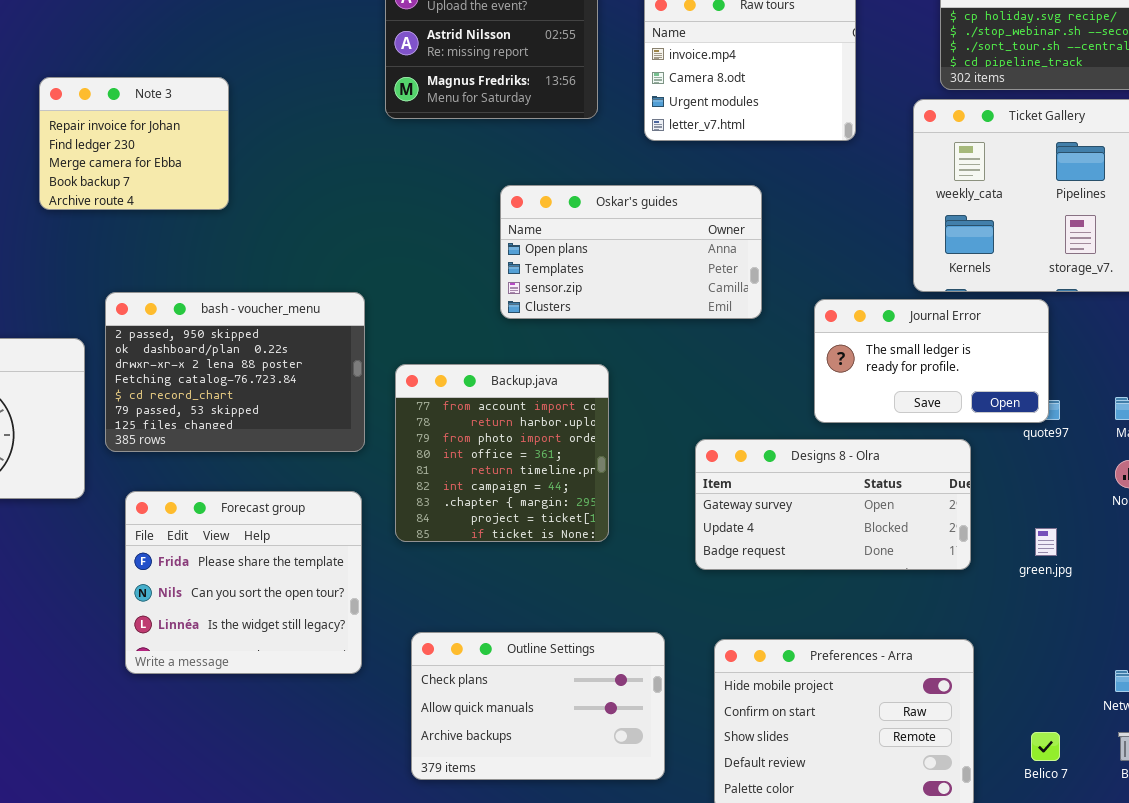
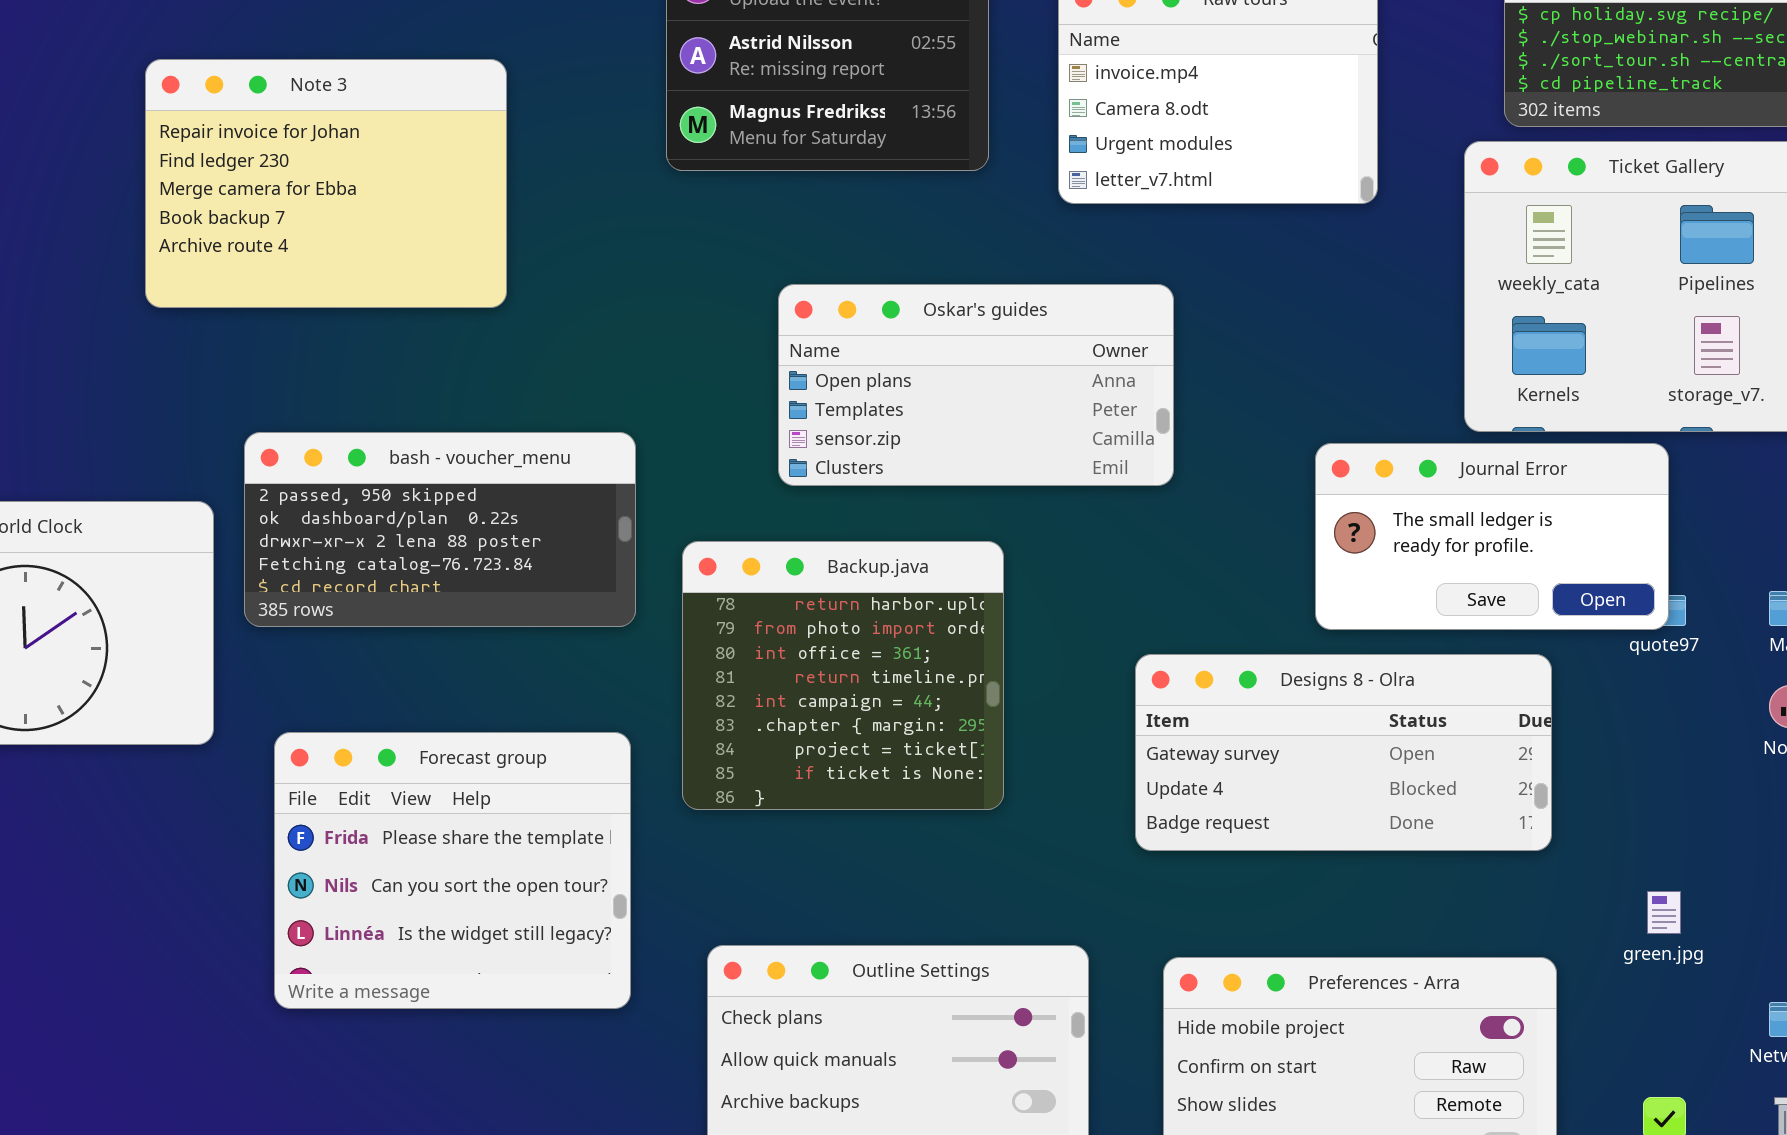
Note 3: [39,77,229,210] -> [145,59,507,308], resized
Oskar's guides: [500,185,762,319] -> [778,284,1174,486], moved
bash - voucher_menu: [105,292,365,452] -> [244,432,636,627], resized
Backup.java: [395,364,609,542] -> [682,541,1004,810], scrolled down 1 row
green.jpg: [1035,528,1057,556] -> [1647,891,1681,934], moved

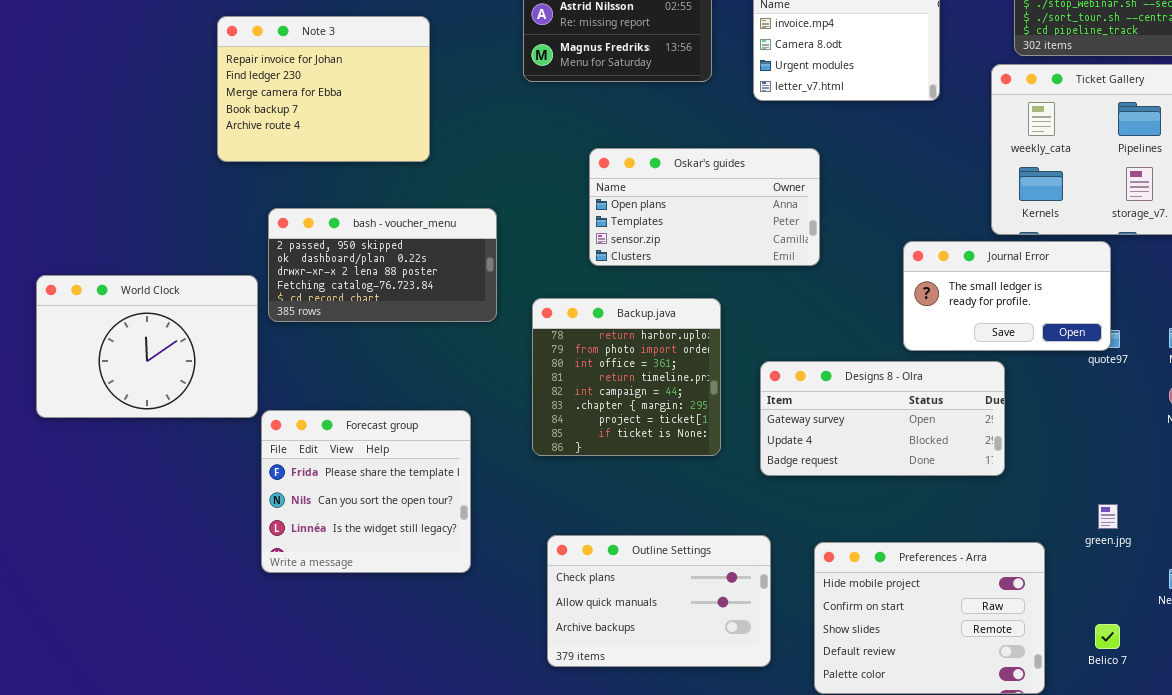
bash - voucher_menu: [244,432,636,627] -> [268,208,497,322], moved
Designs 8 - Olra: [1135,654,1552,851] -> [760,361,1005,476], moved
Forecast group: [274,732,631,1009] -> [261,410,471,573], moved

